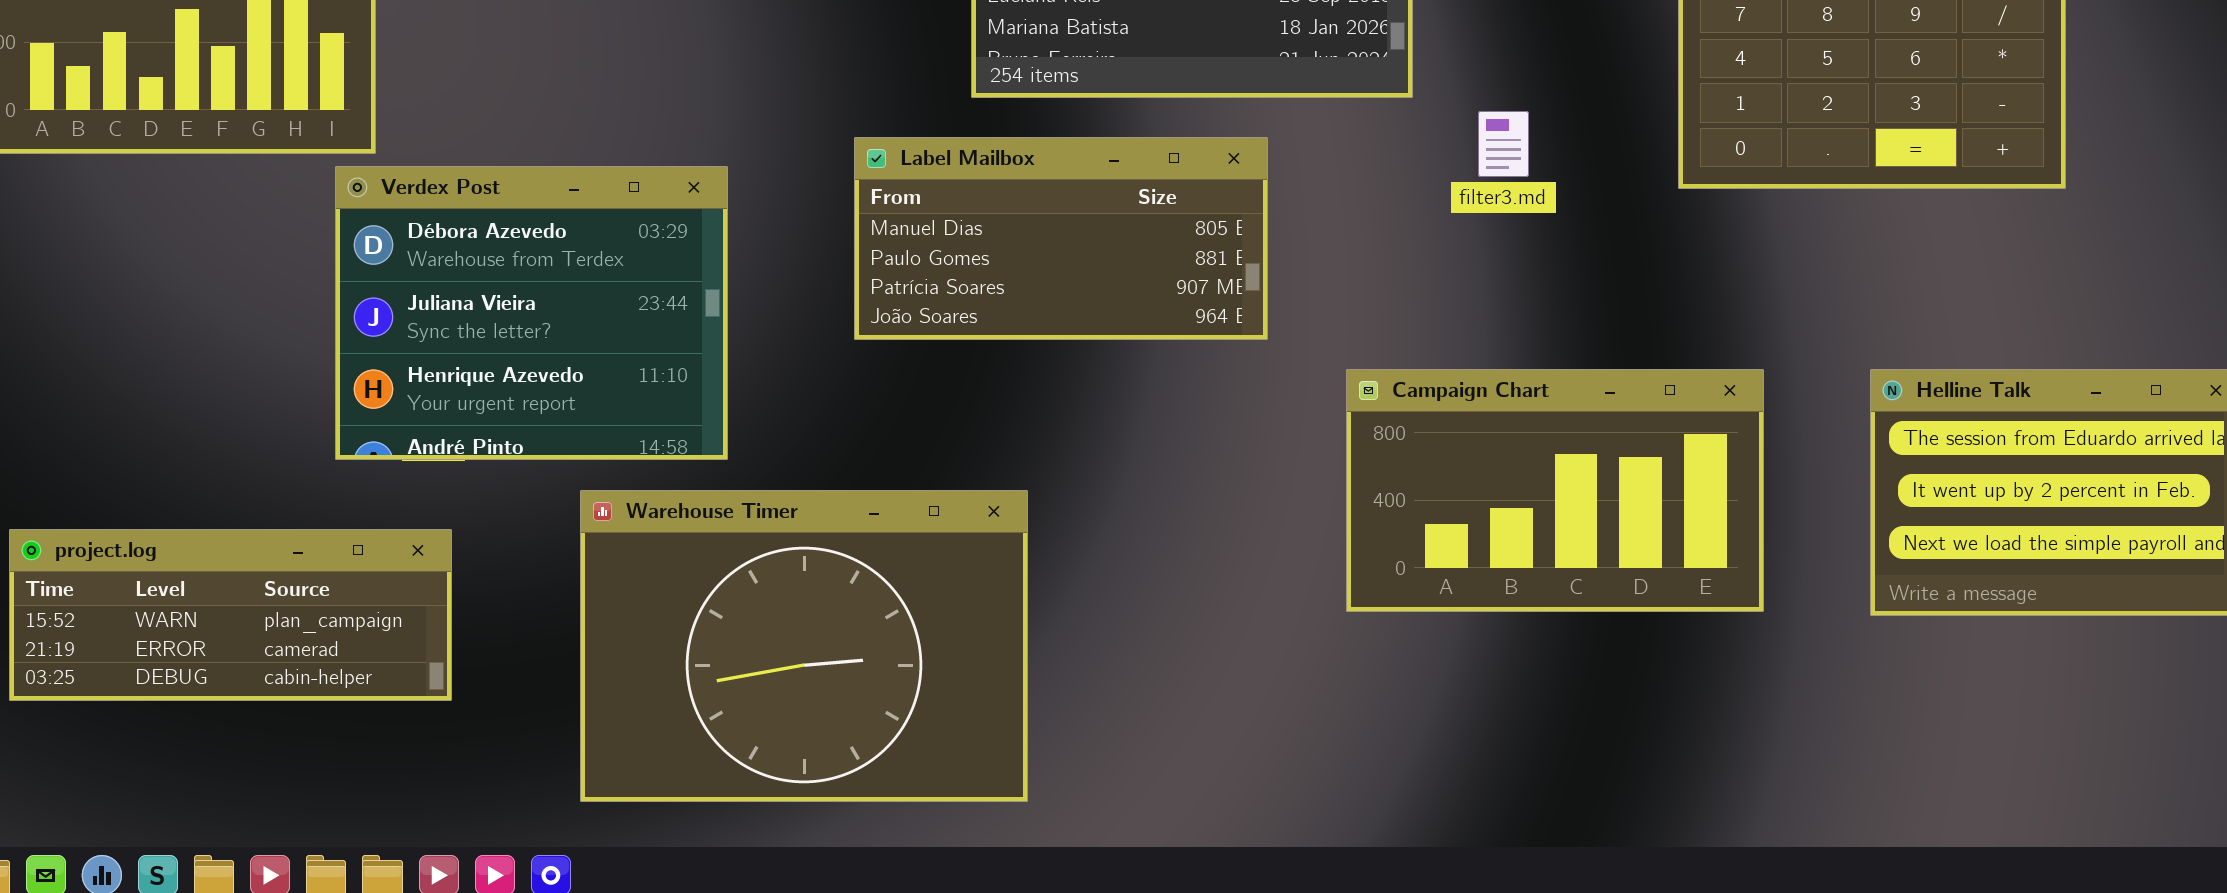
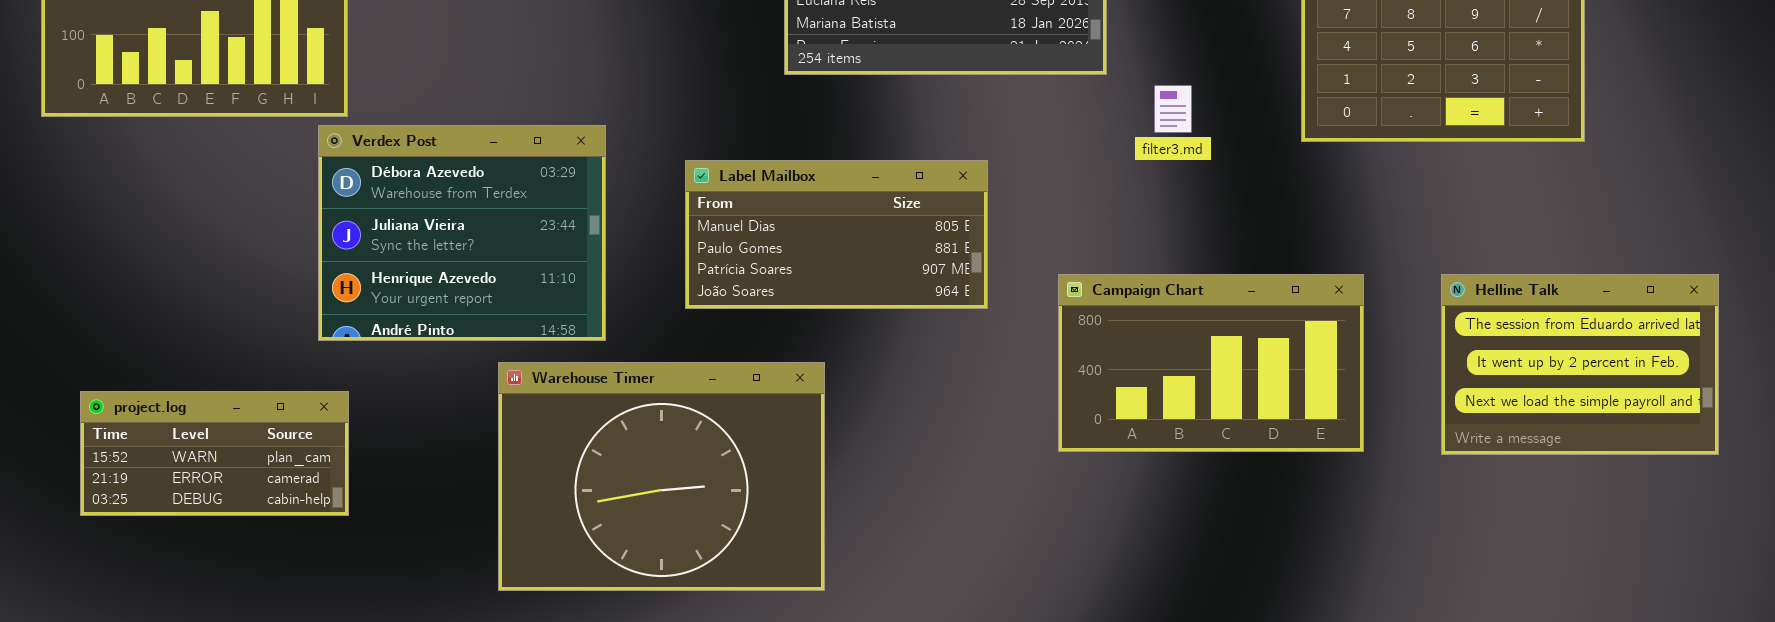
Label Mailbox: [854,137,1268,340] -> [685,160,988,309], moved
project.log: [9,529,452,701] -> [80,391,349,516], resized

